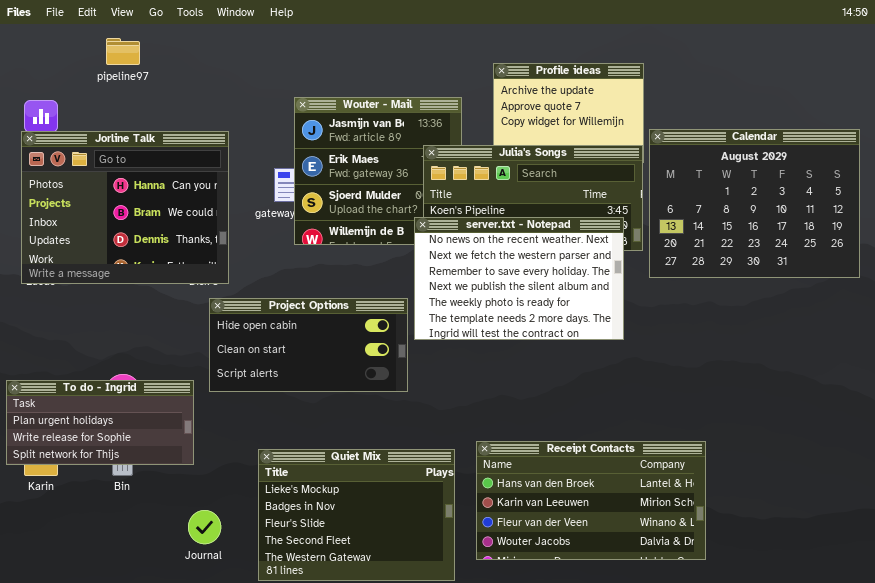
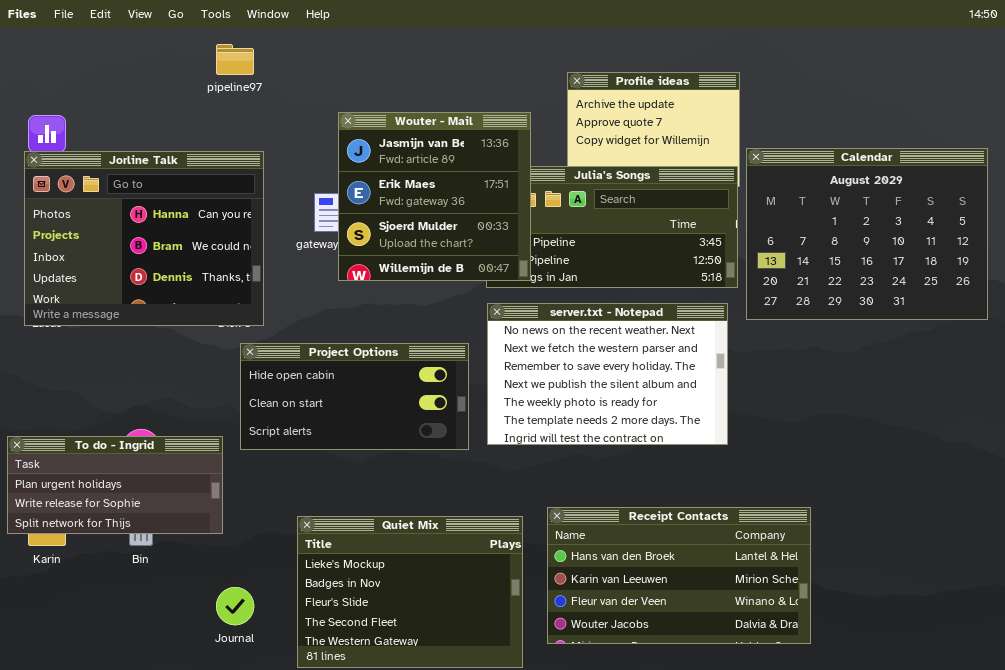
pipeline97: [106,38,140,65] -> [216,44,254,75], moved
Wouter - Mail: [294,97,462,245] -> [338,112,531,281], raised
server.txt - Notepad: [414,217,624,340] -> [487,303,728,445], moved

